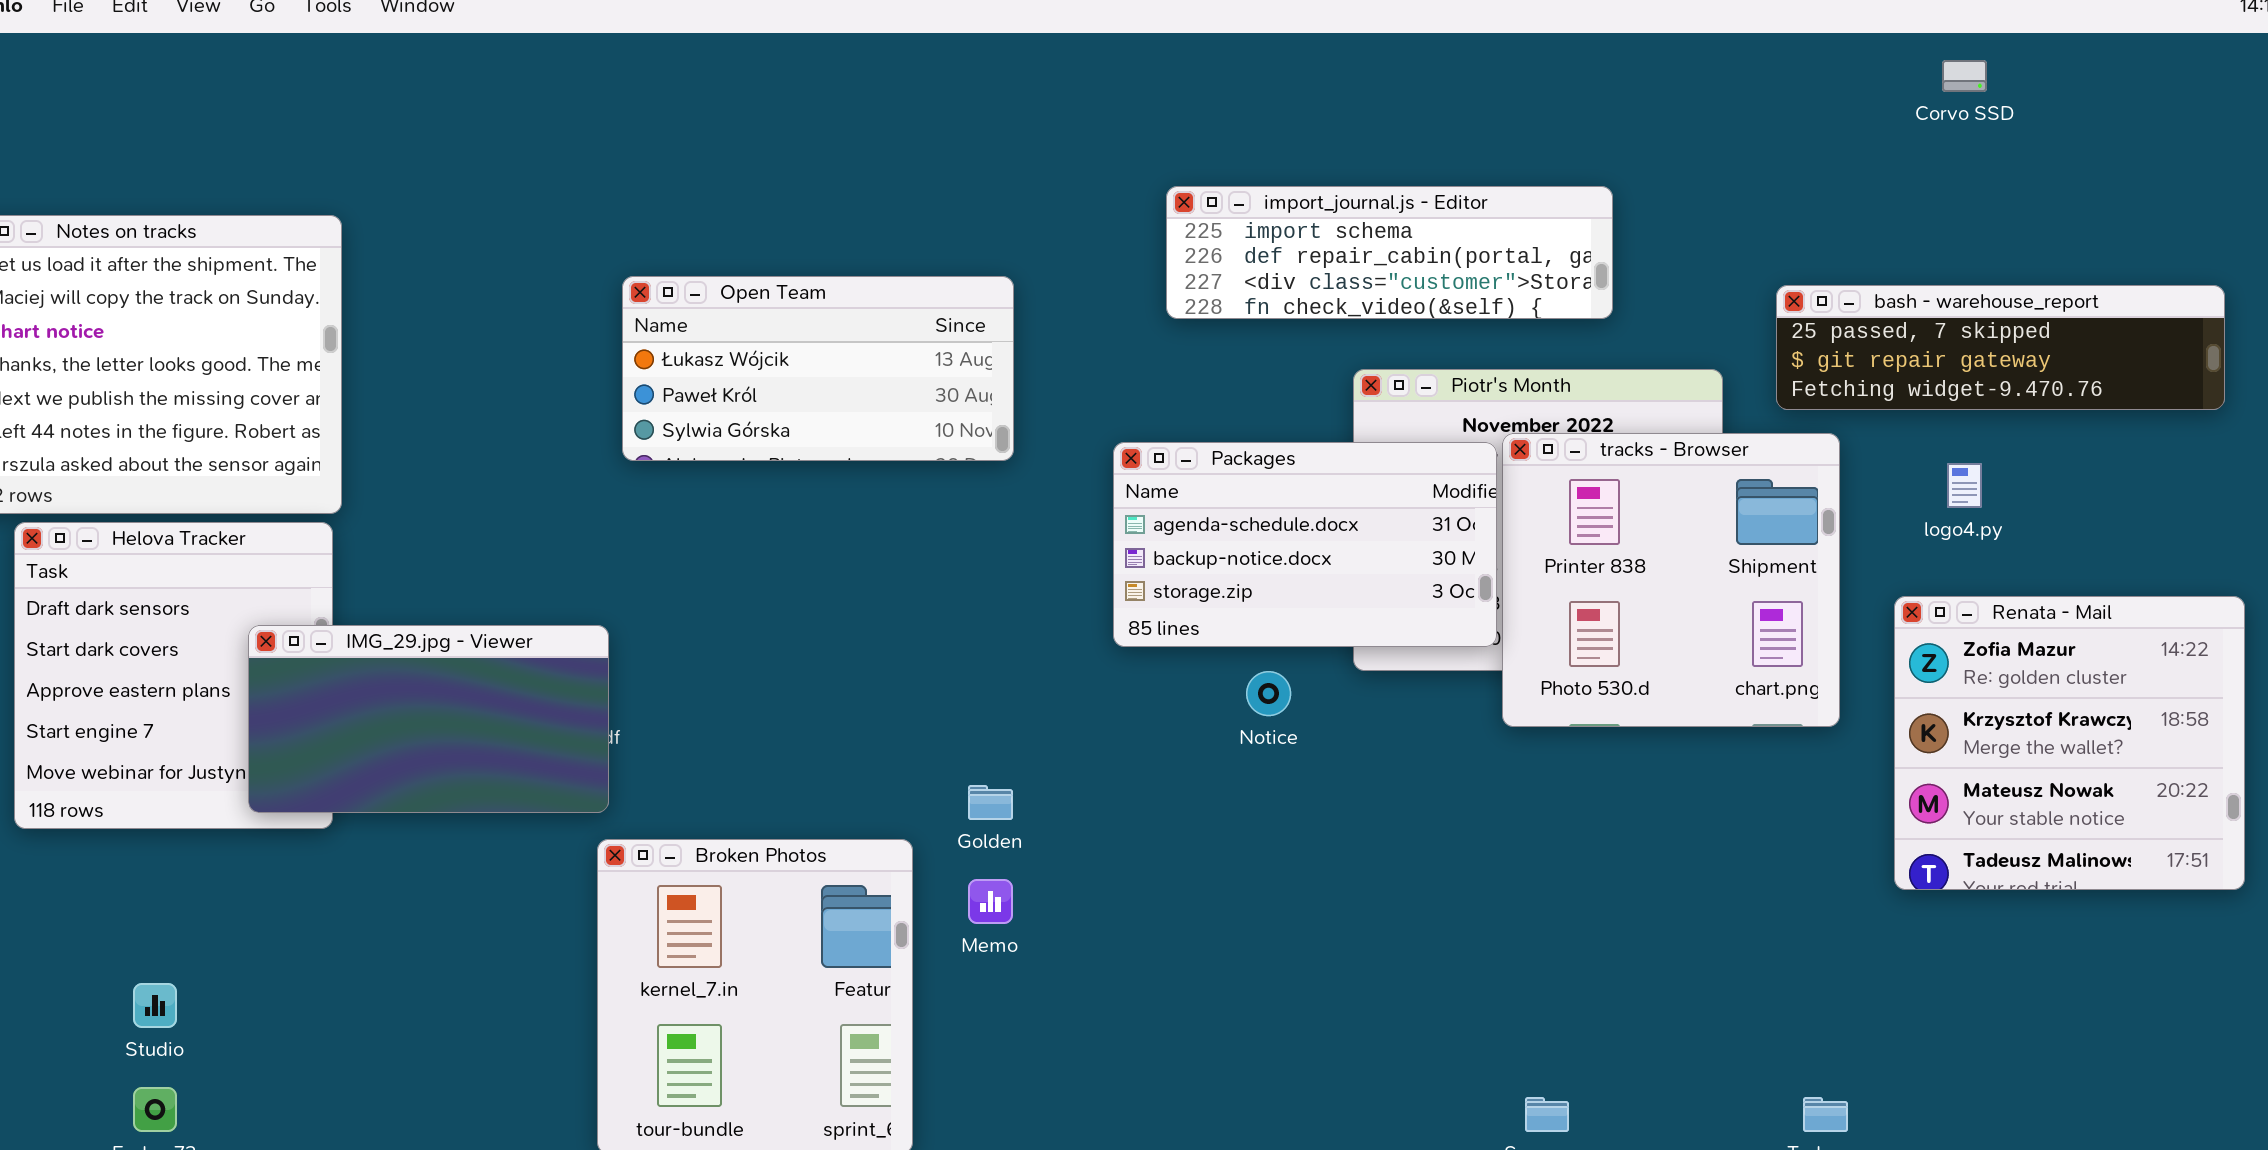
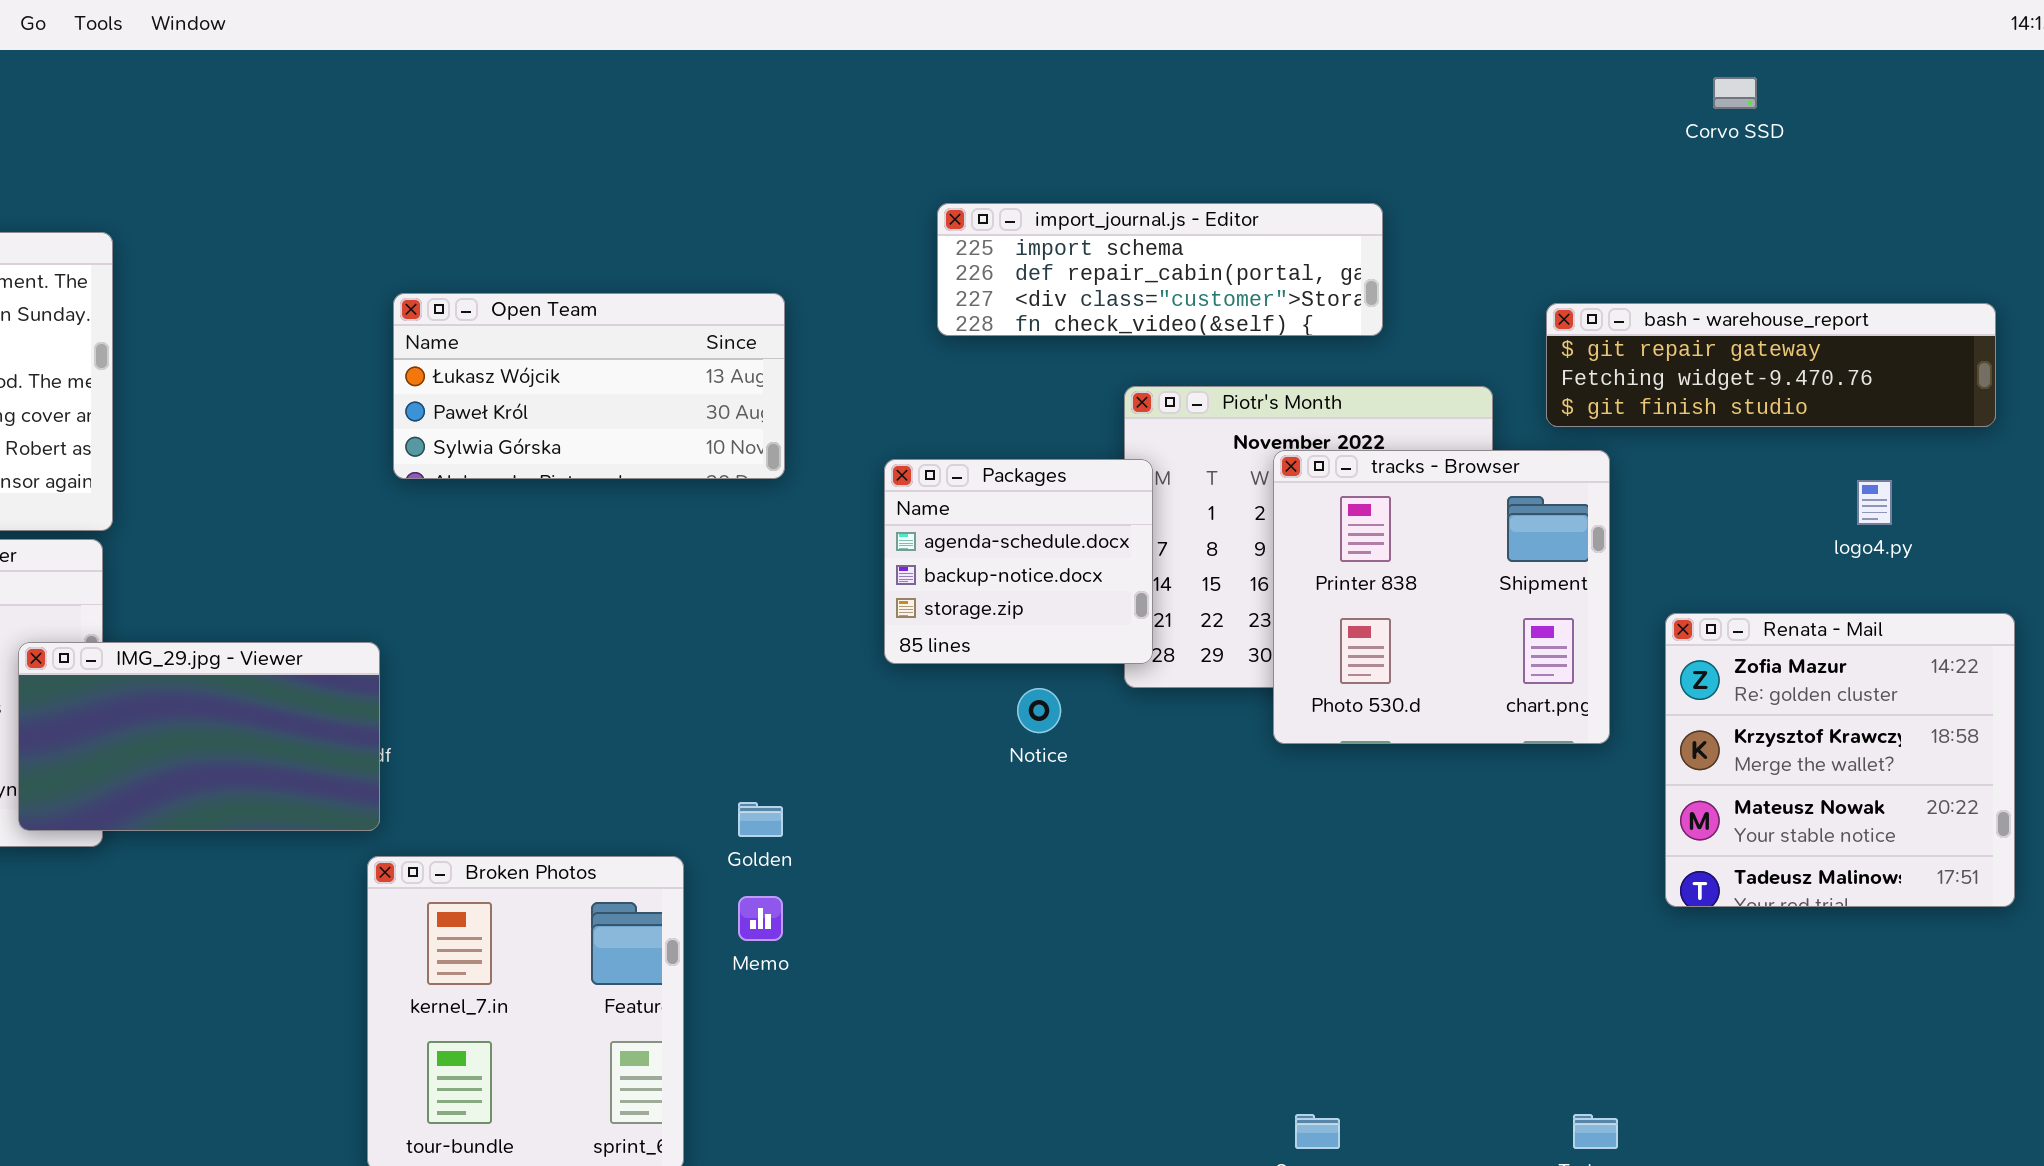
bash - warehouse_report: [1776,285,2225,410] -> [1546,303,1996,427], scrolled down 1 row
Packages: [1113,442,1497,647] -> [884,459,1153,664], resized
logo4.py: [1947,463,1982,508] -> [1857,480,1892,525], moved

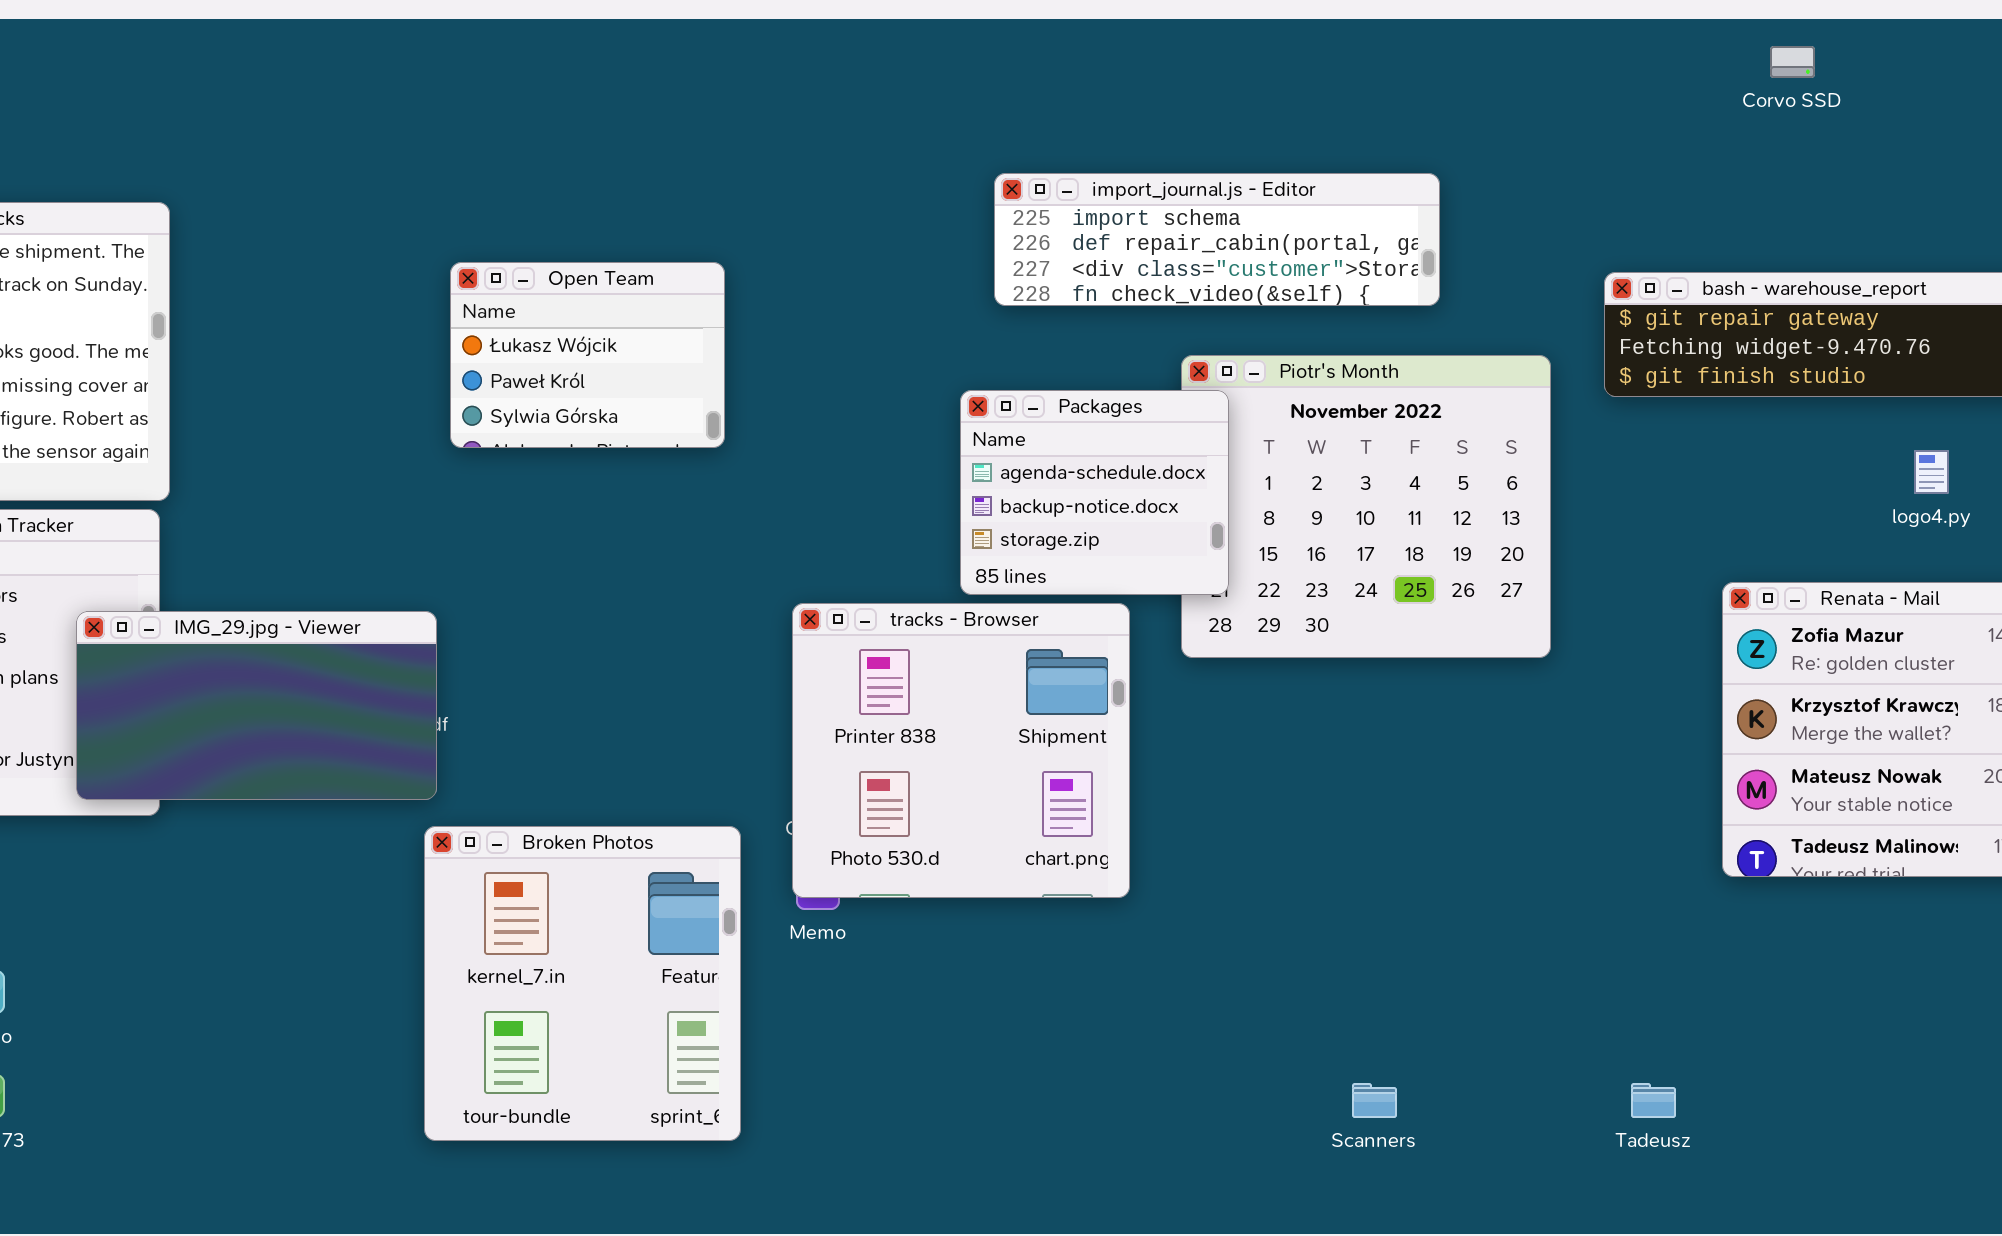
Open Team: [393,293,785,479] -> [450,262,725,448], resized
tracks - Browser: [1273,450,1610,744] -> [792,603,1130,898], moved
Packages: [884,459,1153,664] -> [960,390,1229,595], moved

